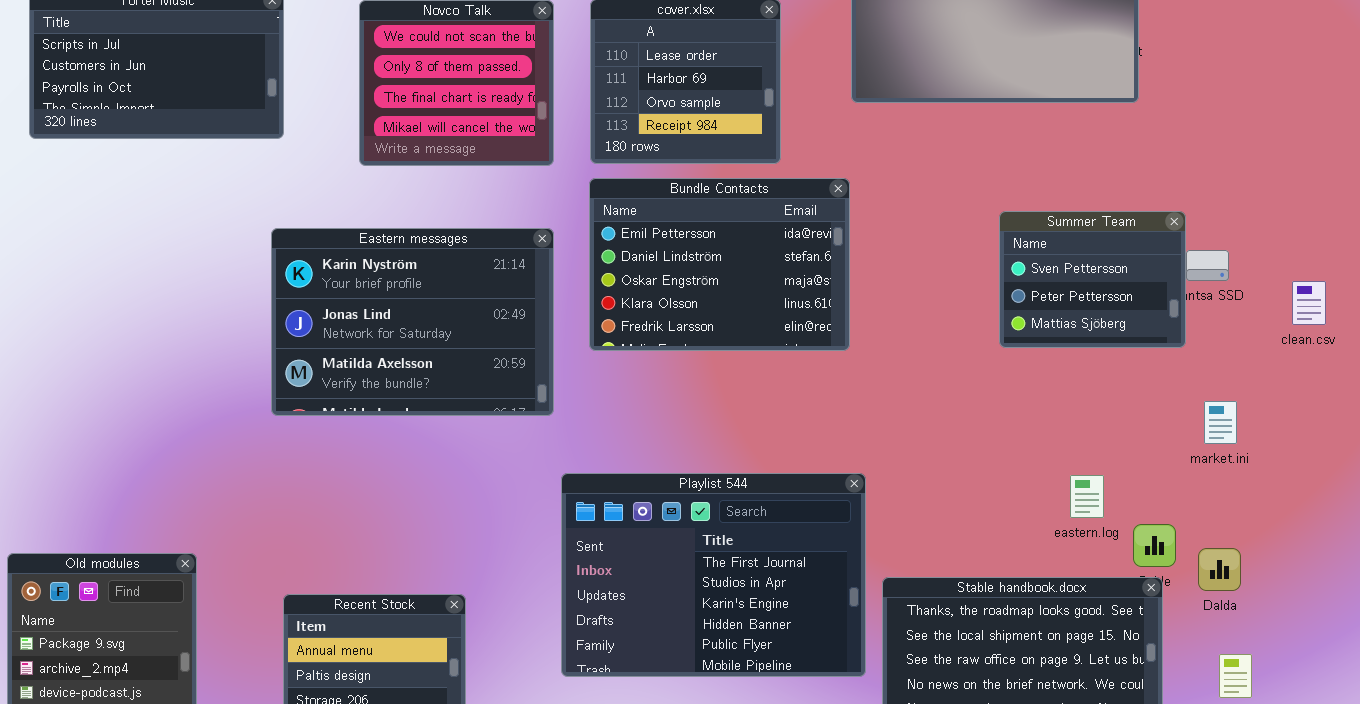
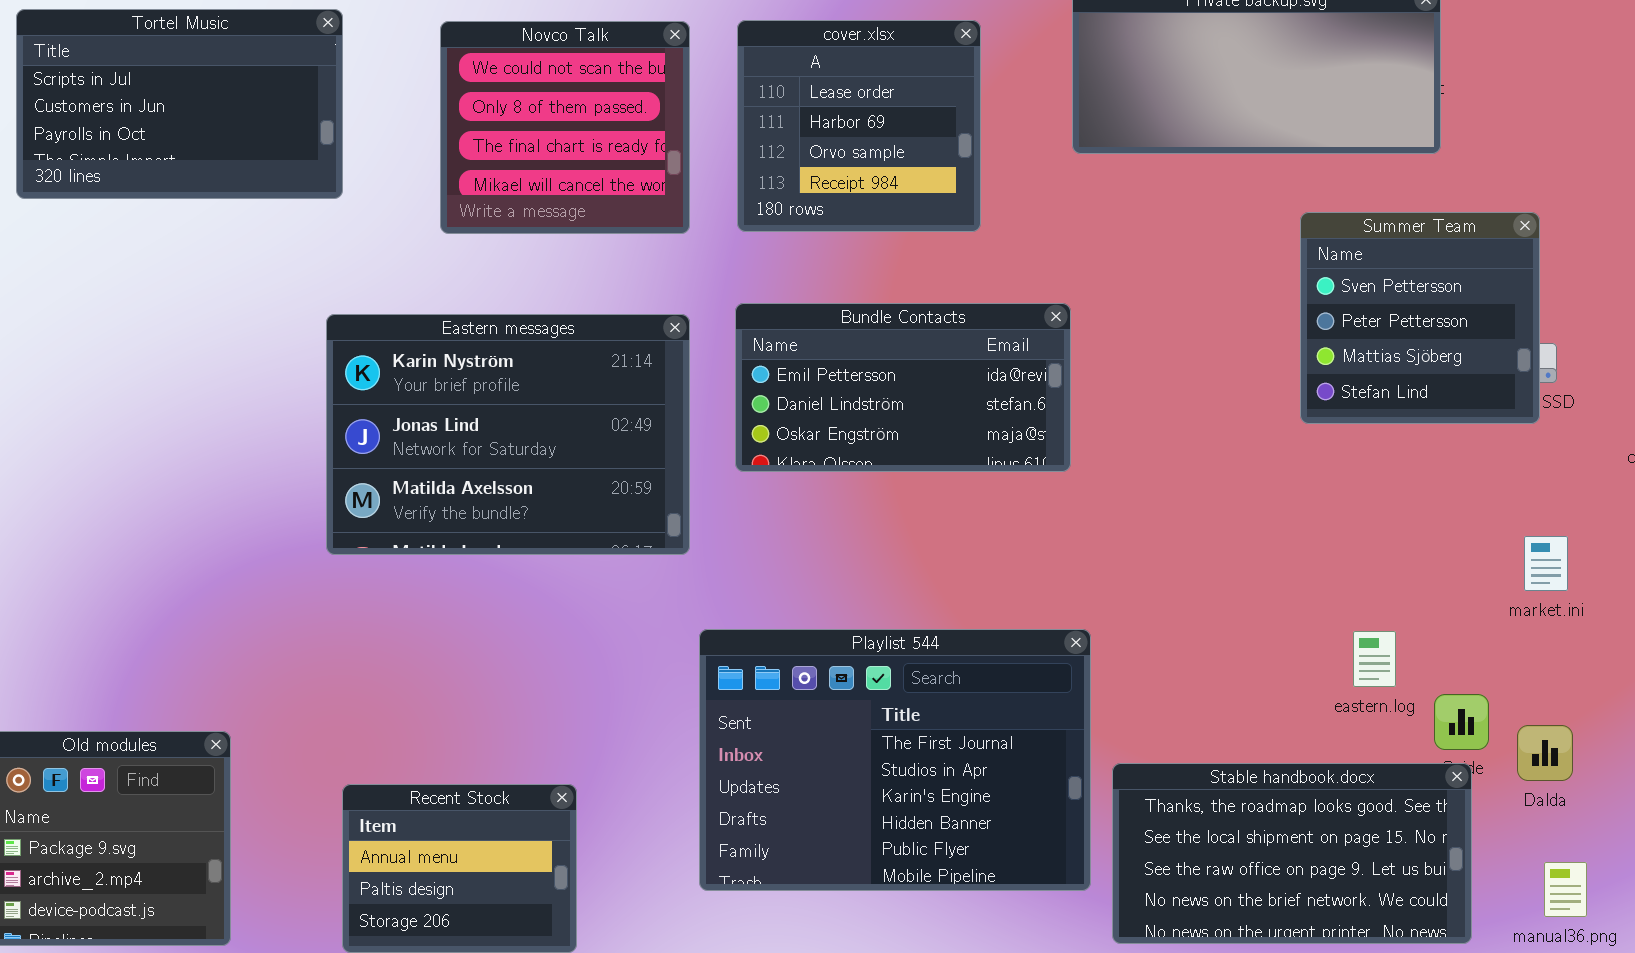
Bundle Contacts: [589,178,850,351] -> [735,303,1071,472], resized
Summer Team: [999,211,1186,348] -> [1300,212,1540,424], moved, resized

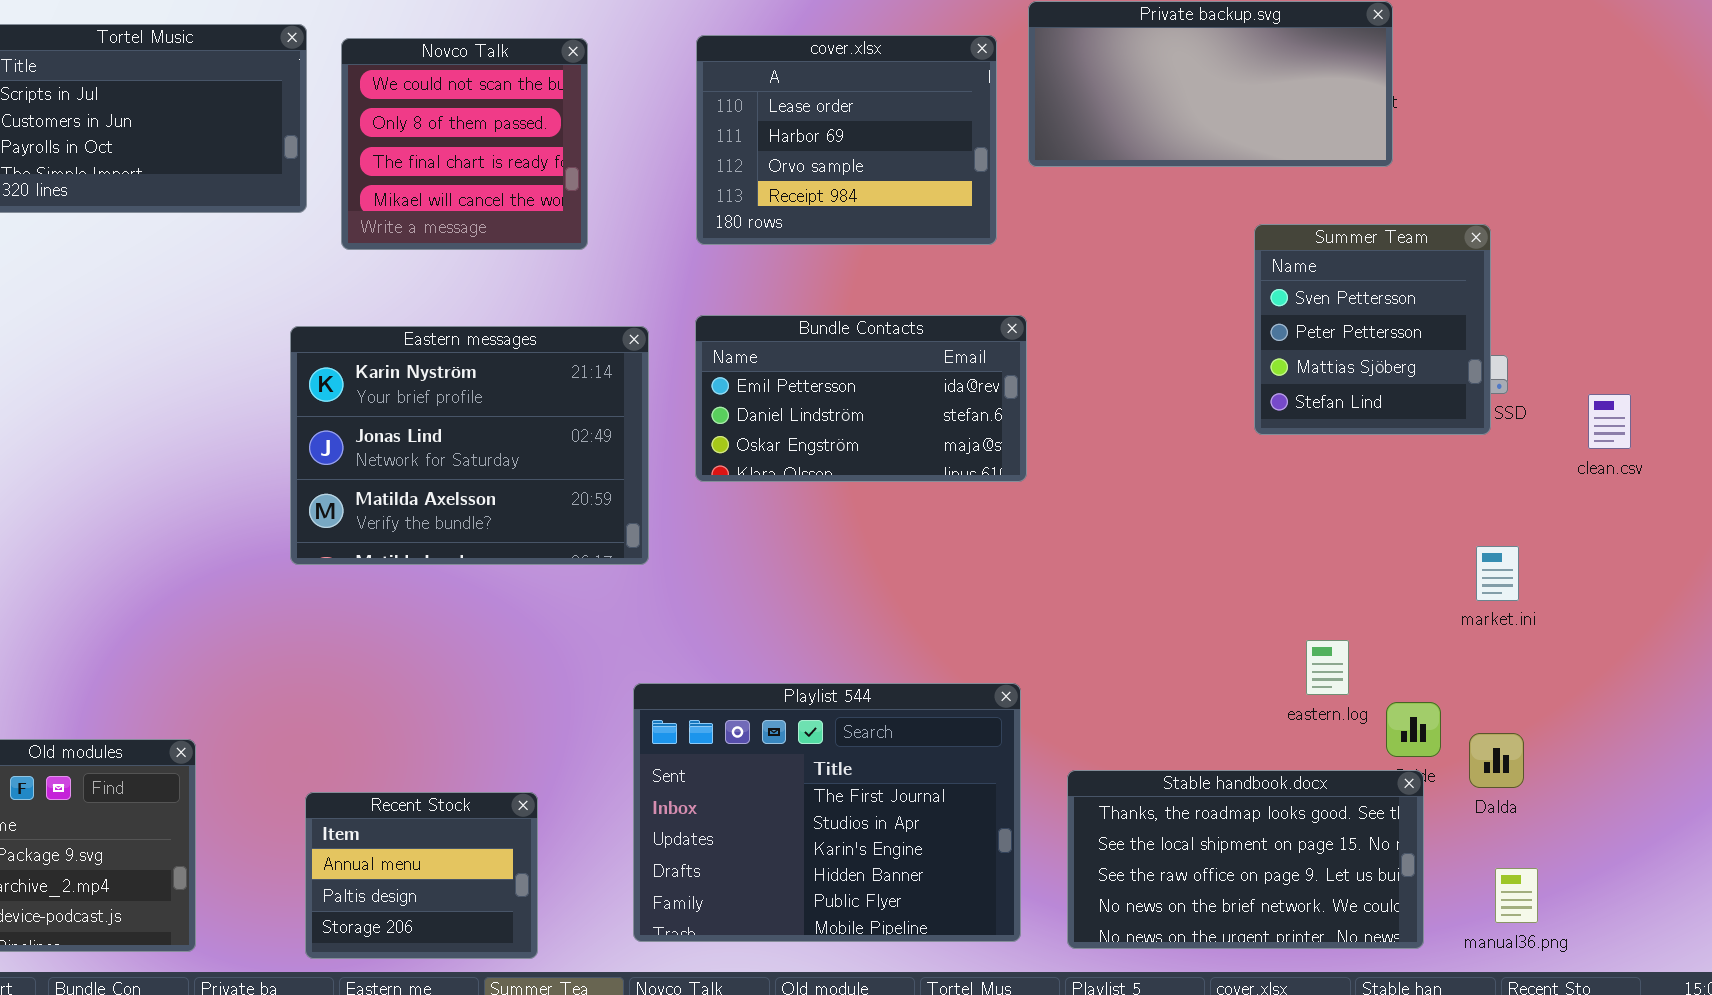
cover.xlsx: [737,20,981,232] -> [696,35,997,245], resized
Novco Talk: [440,21,690,234] -> [341,38,588,250], moved
Playlist 544: [699,629,1091,891] -> [633,683,1021,942], moved

